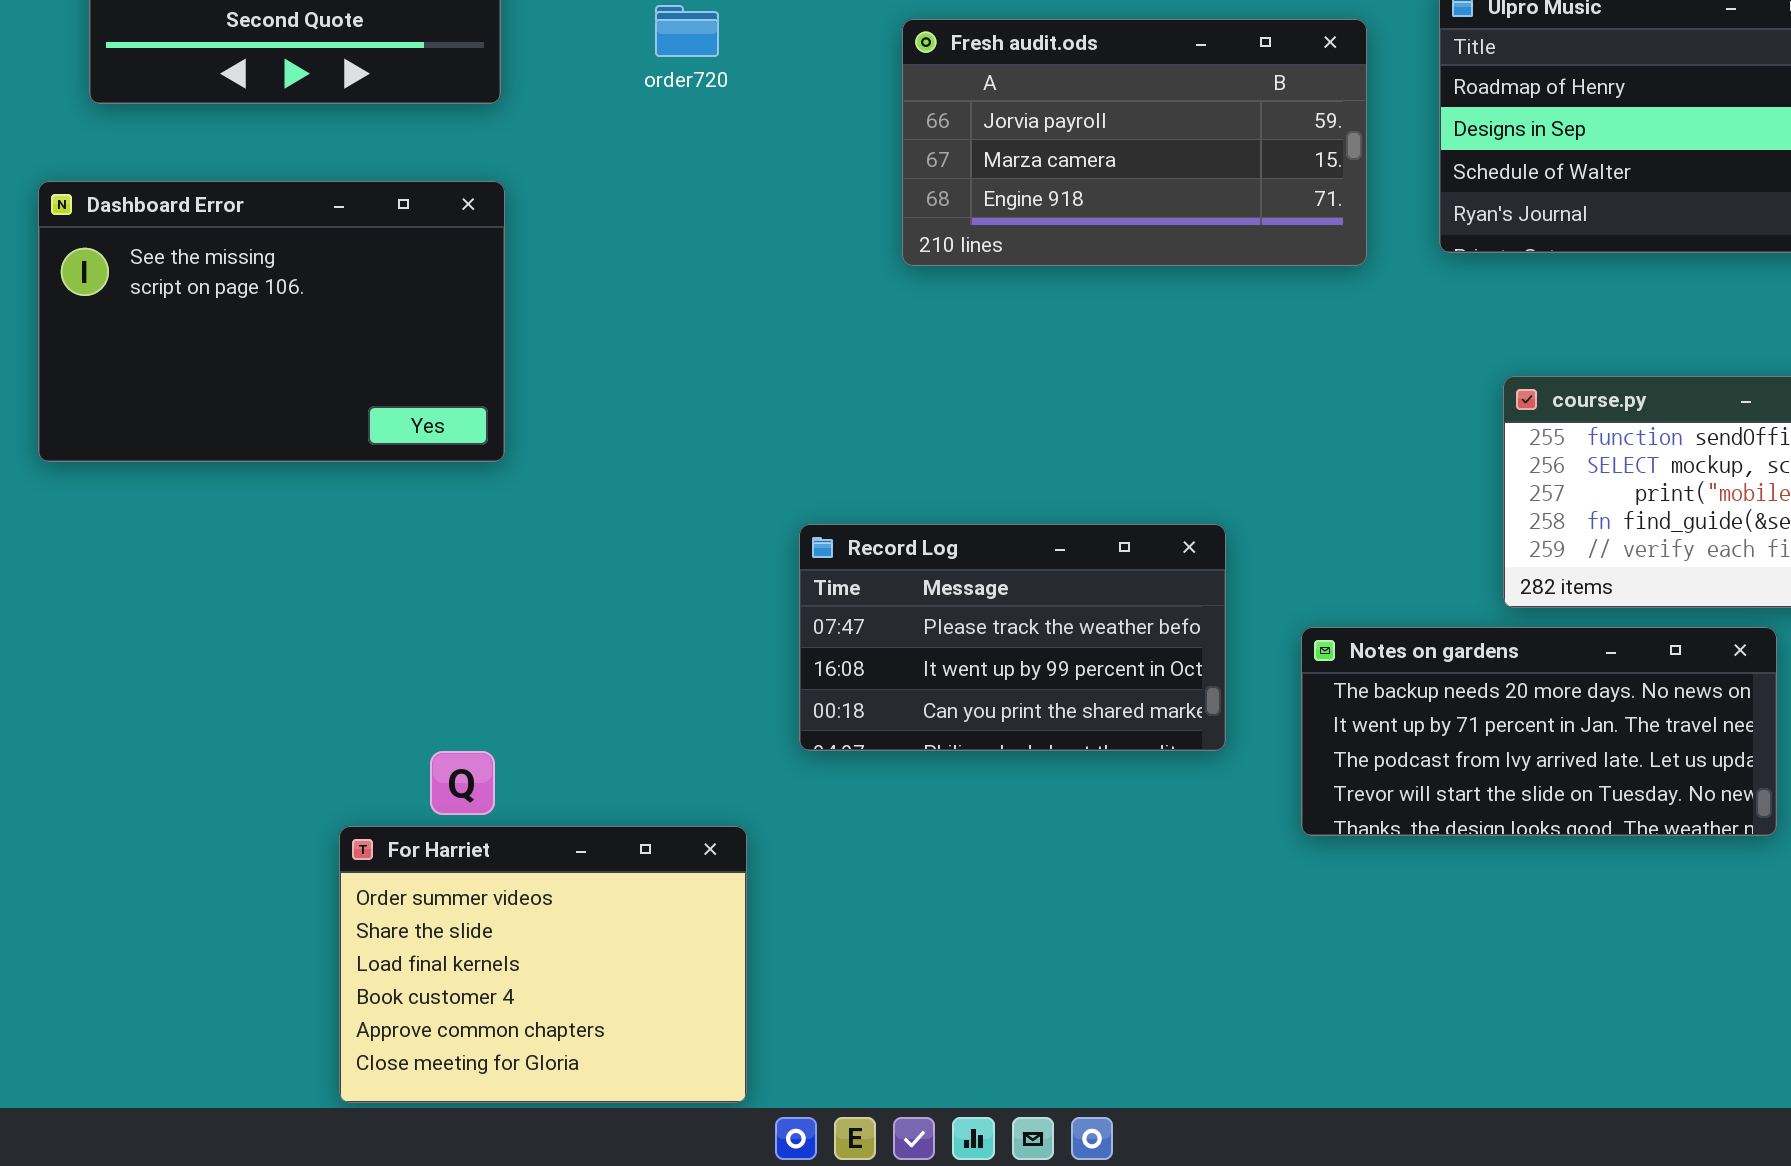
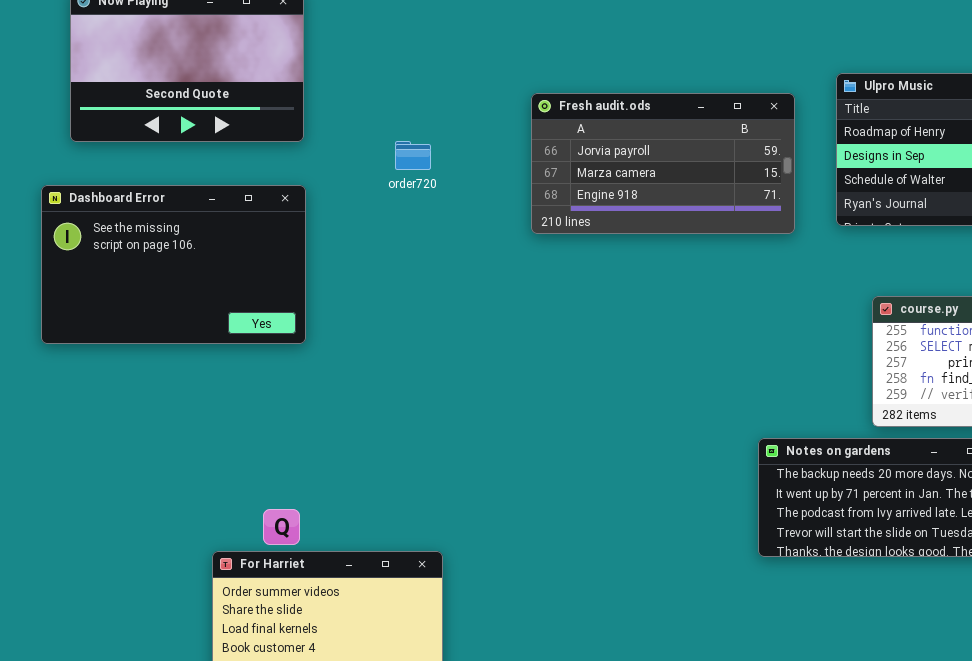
order720: [655,5,719,57] -> [395,141,431,170], moved
Record Log: [799,524,1226,751] -> none, closed

